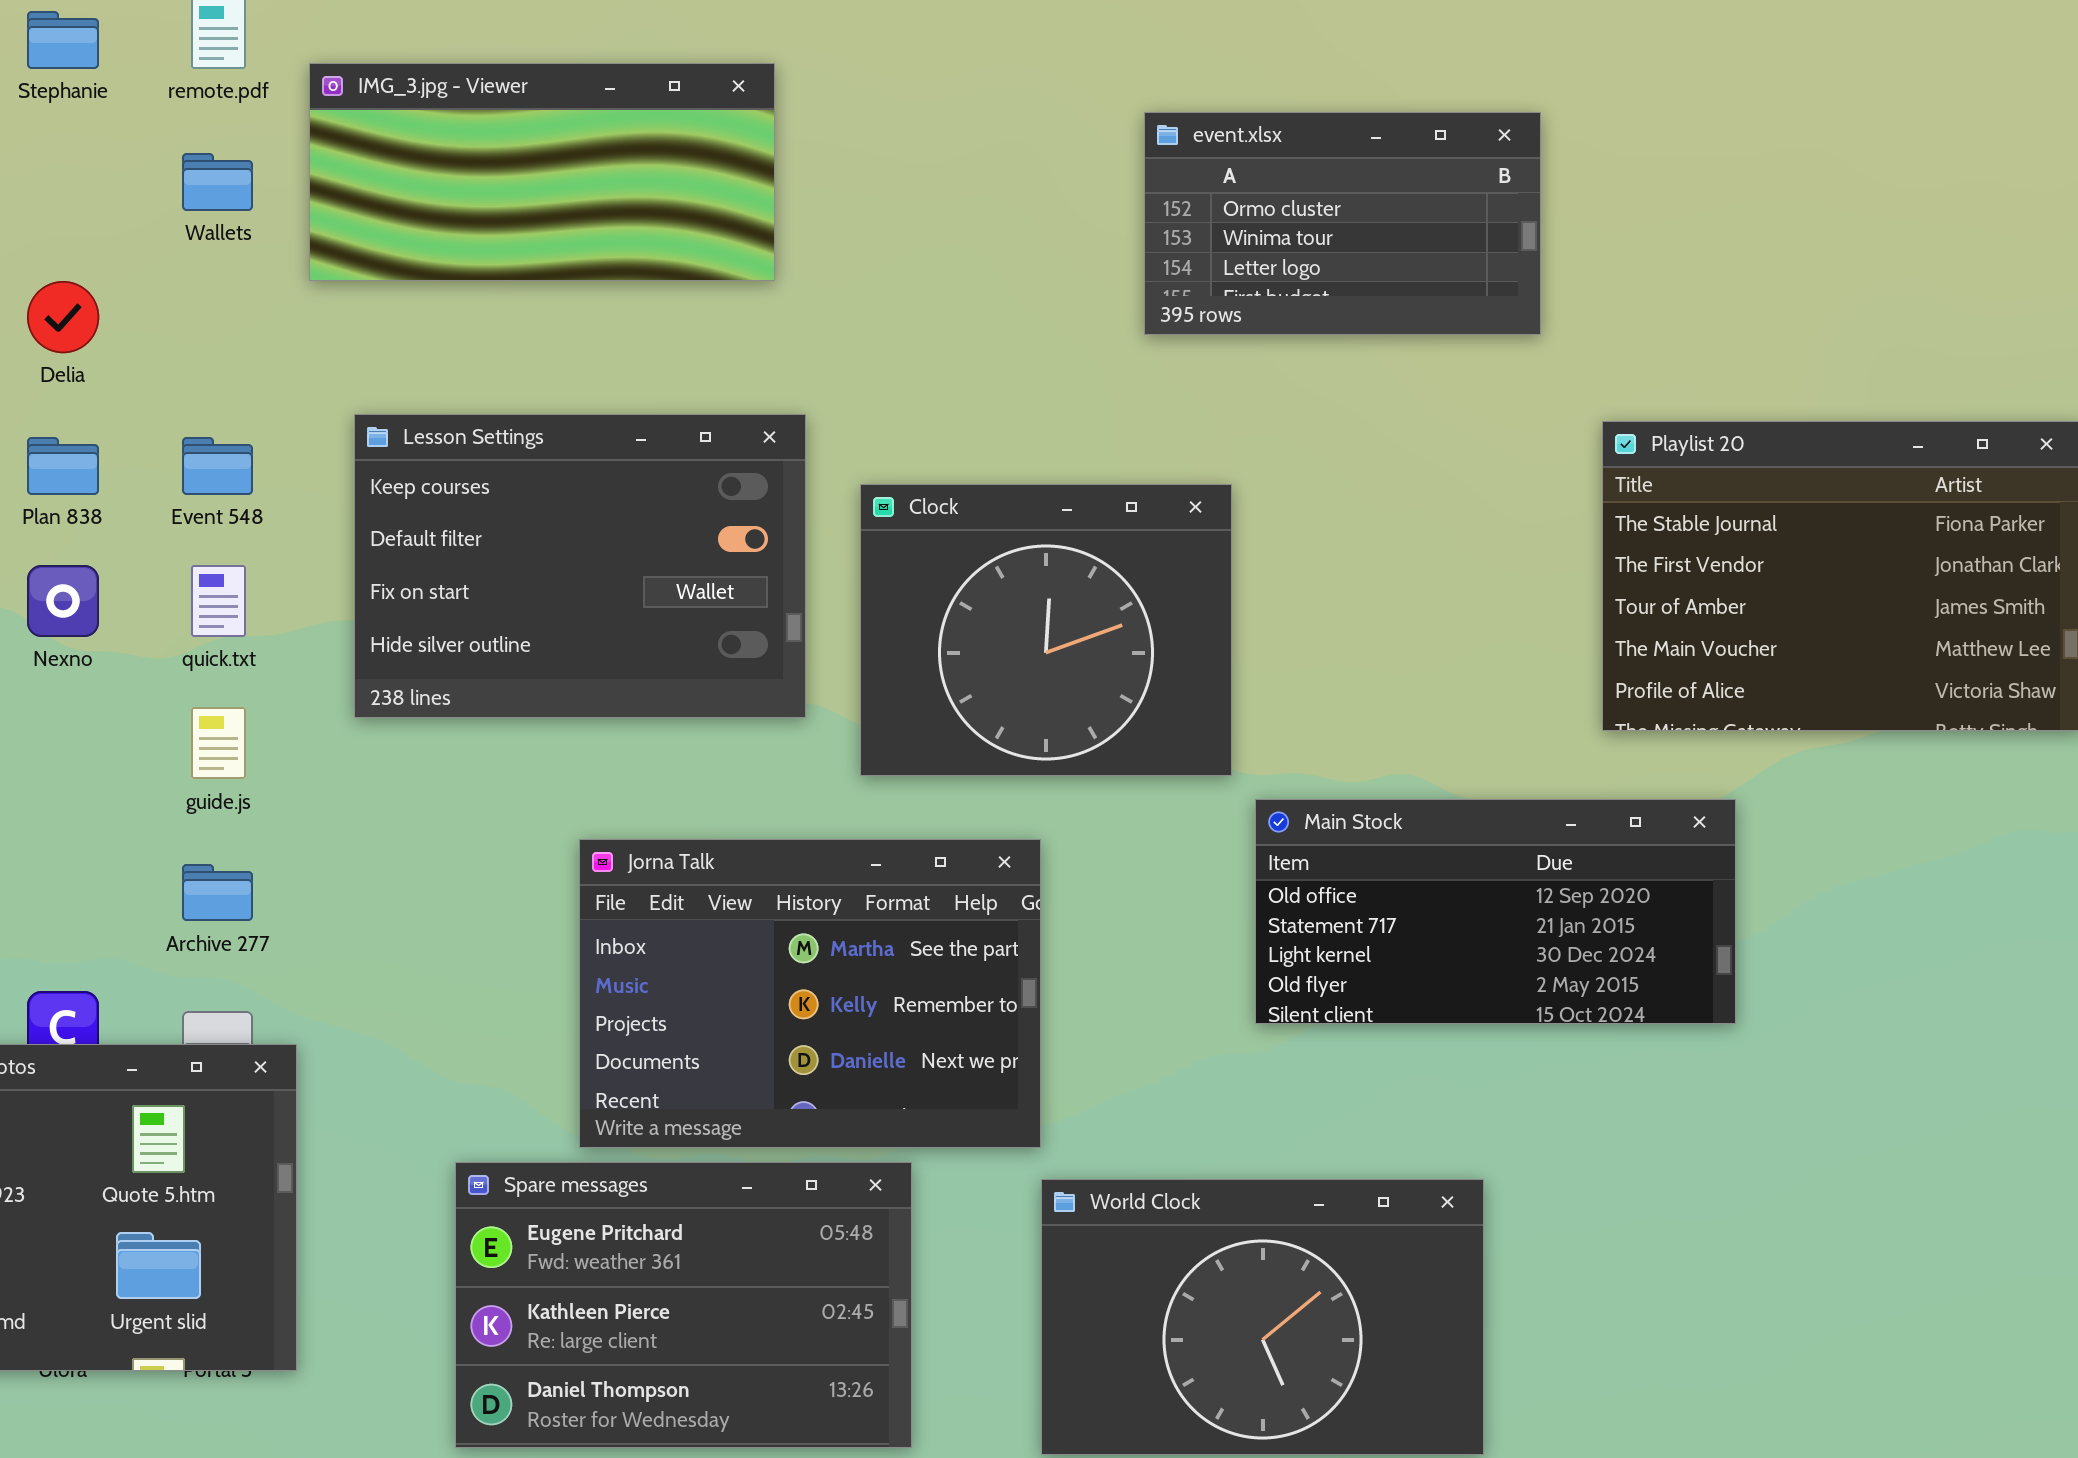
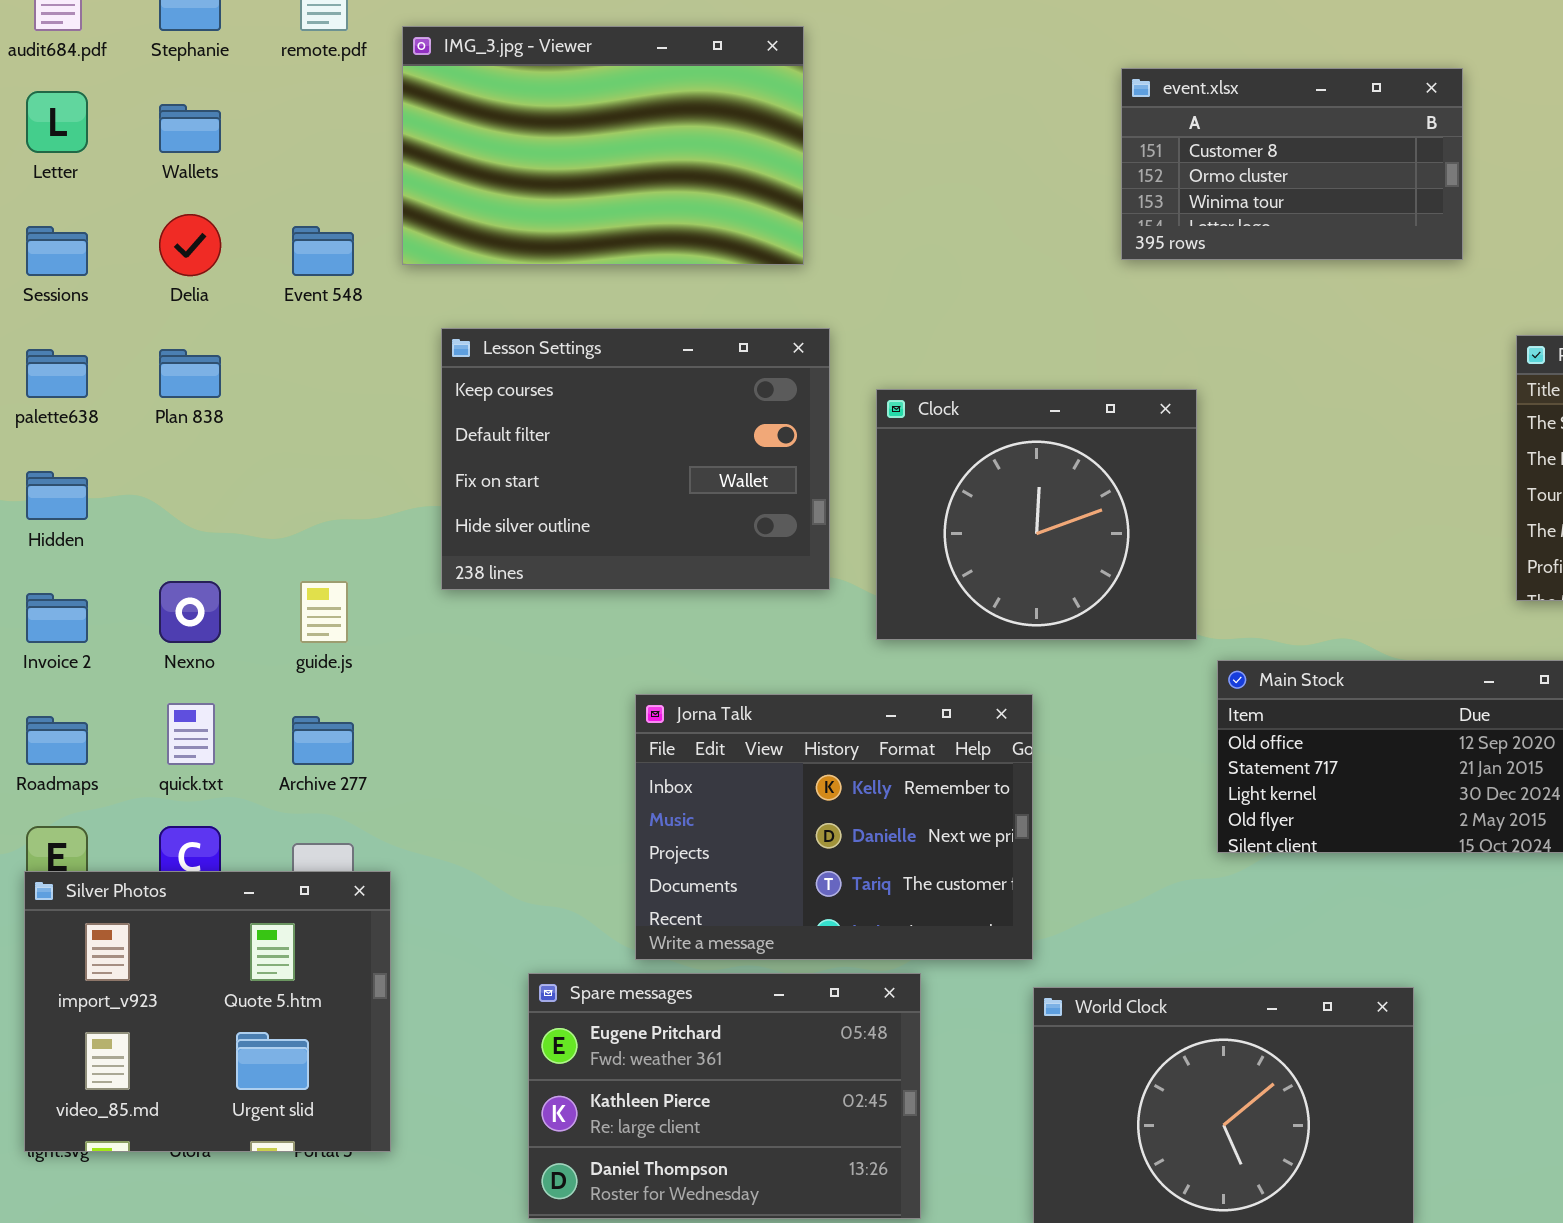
IMG_3.jpg - Viewer: [309,63,775,281] -> [402,26,804,265], resized
event.xlsx: [1144,112,1541,335] -> [1121,68,1463,260], scrolled up 1 row
Wallets: [182,153,253,211] -> [159,104,221,153], moved
Event 548: [182,437,253,495] -> [292,226,354,276], moved
Nexno: [27,565,99,637] -> [159,581,221,643], moved
quick.txt: [191,565,246,637] -> [167,703,215,765], moved
Jorna Talk: [579,839,1041,1148] -> [635,694,1033,960], scrolled down 1 row

